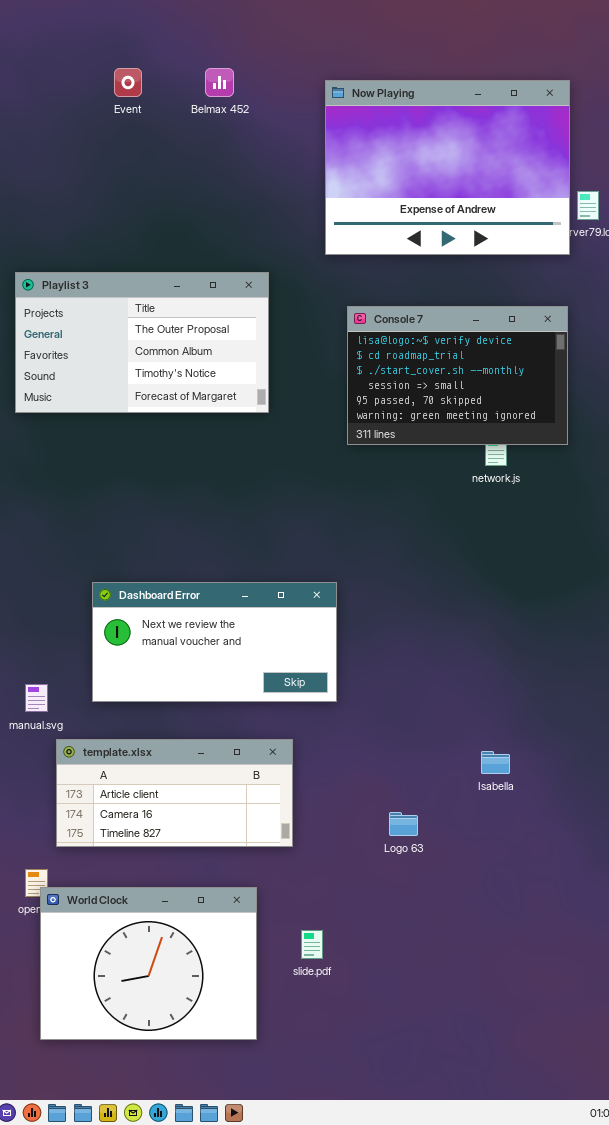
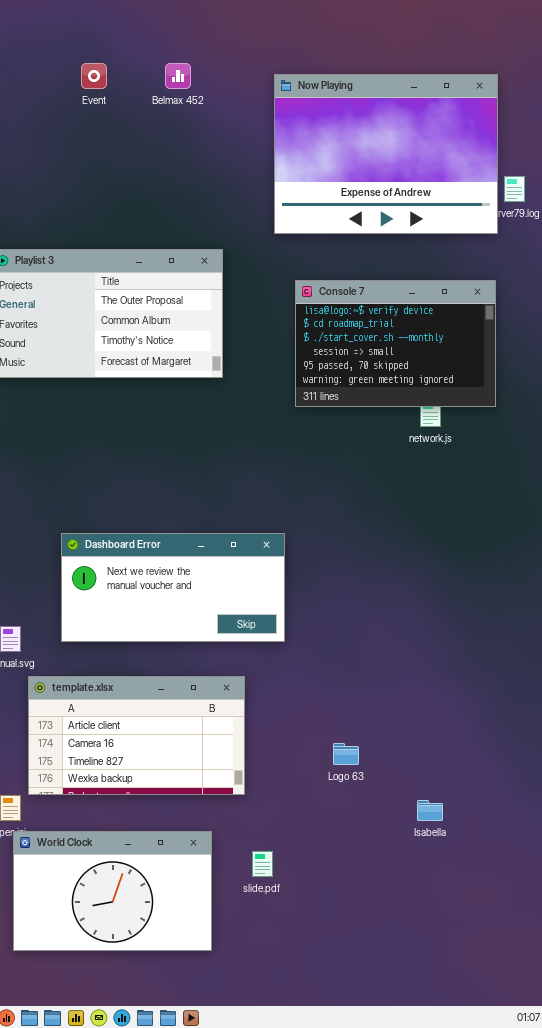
template.xlsx: [56,739,293,847] -> [28,676,245,795], resized
Isabella: [481,751,510,774] -> [417,800,443,821], moved
World Clock: [40,887,257,1040] -> [13,831,212,951], resized

